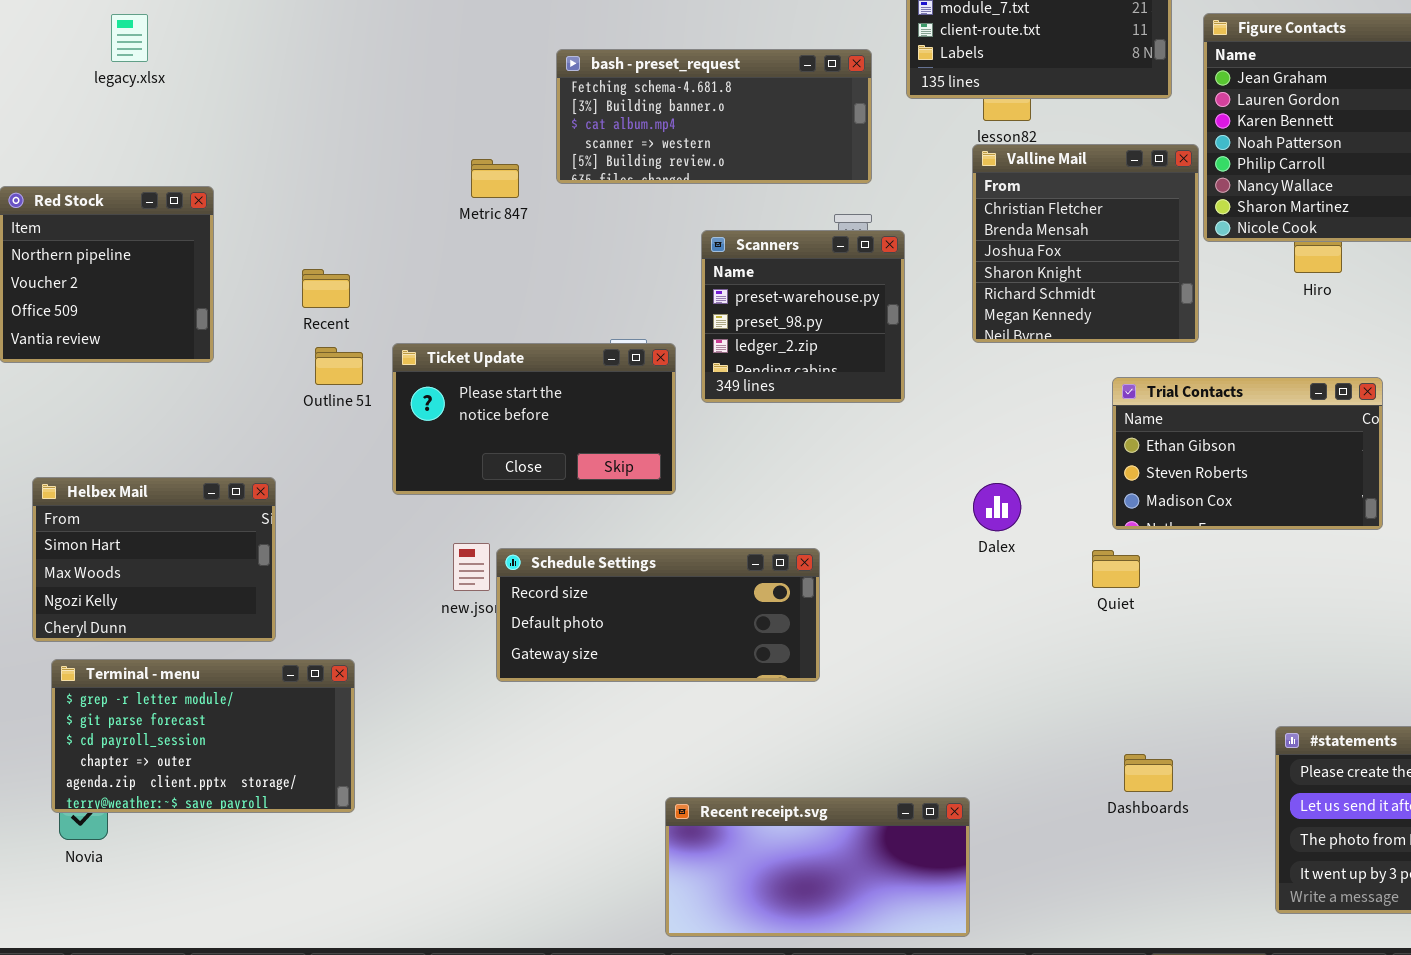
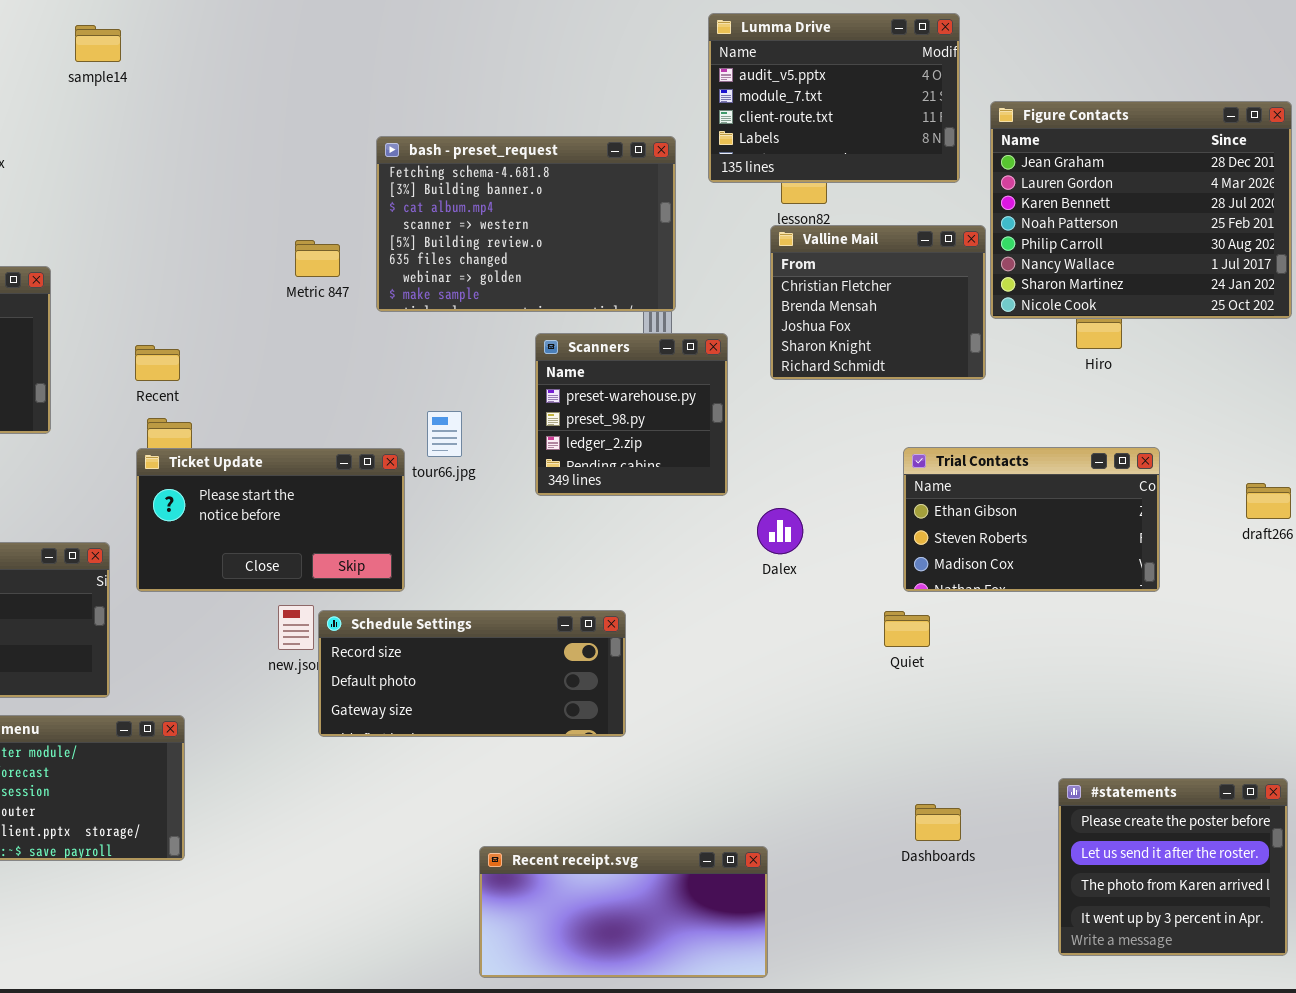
bash - preset_request: [556,49,872,184] -> [376,136,676,312], resized
Valline Mail: [972,144,1199,343] -> [770,225,986,380], resized
Scanners: [701,230,905,403] -> [535,333,728,496], moved
Ticket Update: [392,343,676,495] -> [136,448,405,592], moved
Dalex: [973,483,1021,531] -> [757,508,803,554], moved

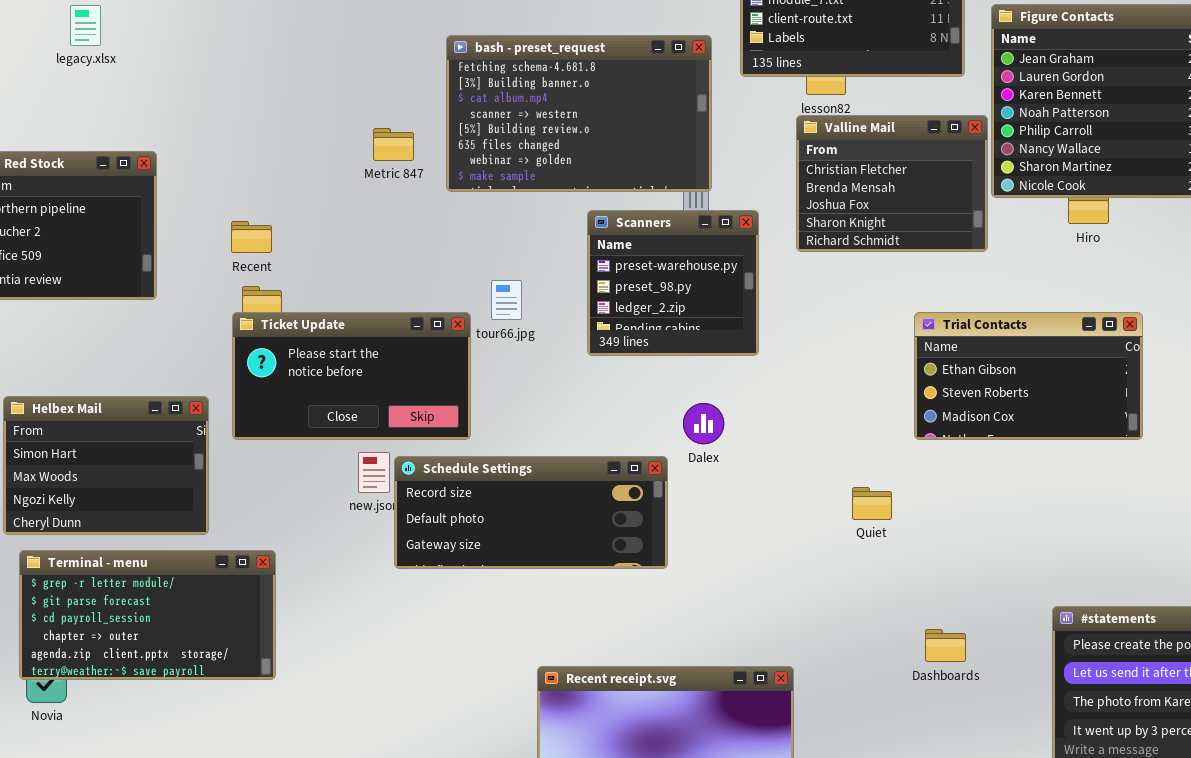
Dalex: [757,508,803,554] -> [683,403,724,444], moved
Quiet: [884,611,930,647] -> [852,487,892,520], moved

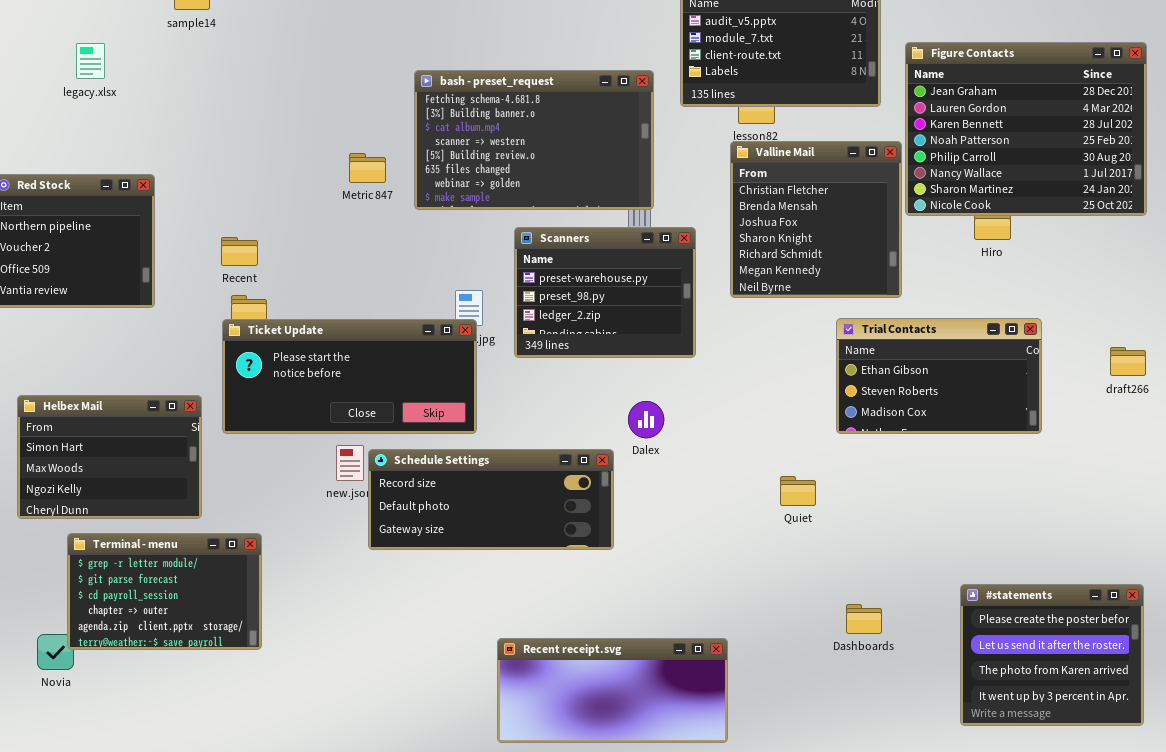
Valline Mail: [796,115,988,252] -> [730,141,902,298], resized
Scanners: [587,210,759,356] -> [514,227,696,358], resized
Ticket Update: [232,312,471,440] -> [222,319,477,434], resized
Terminal - menu: [19,550,276,680] -> [67,533,262,650], resized

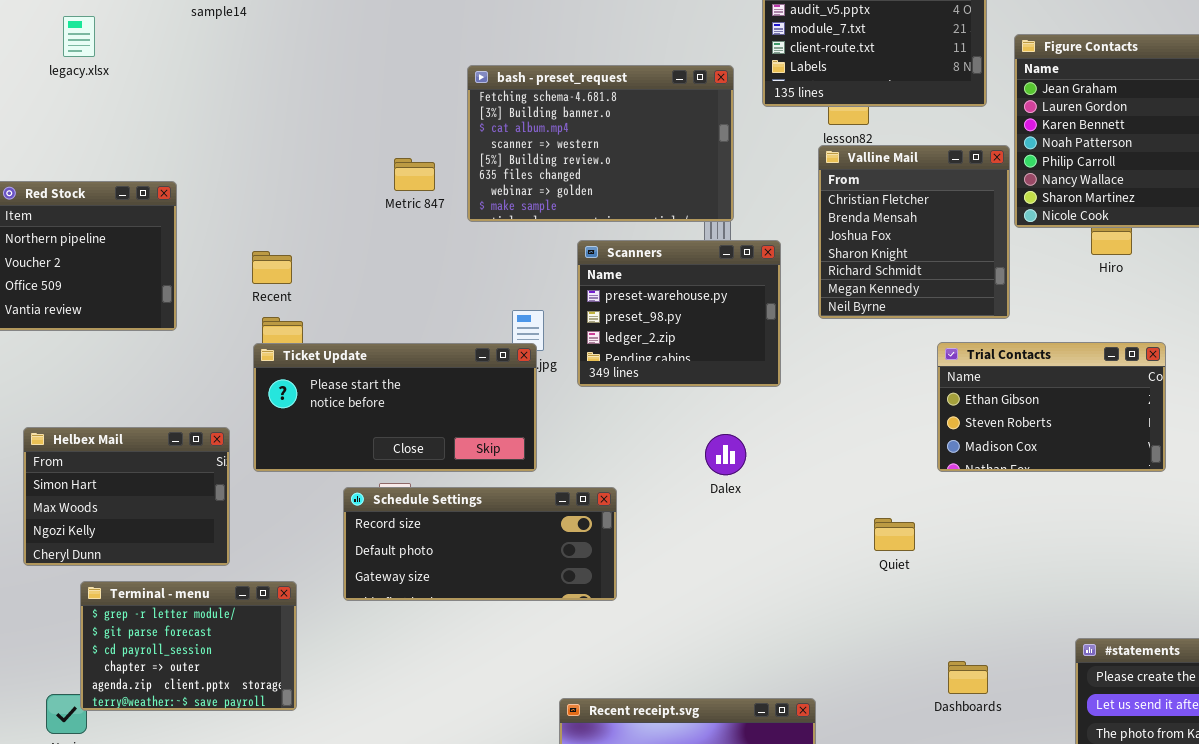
legacy.xlsx: [76,43,105,79] -> [63,16,95,57], moved
Schedule Settings: [368,449,614,550] -> [343,487,617,601], moved

